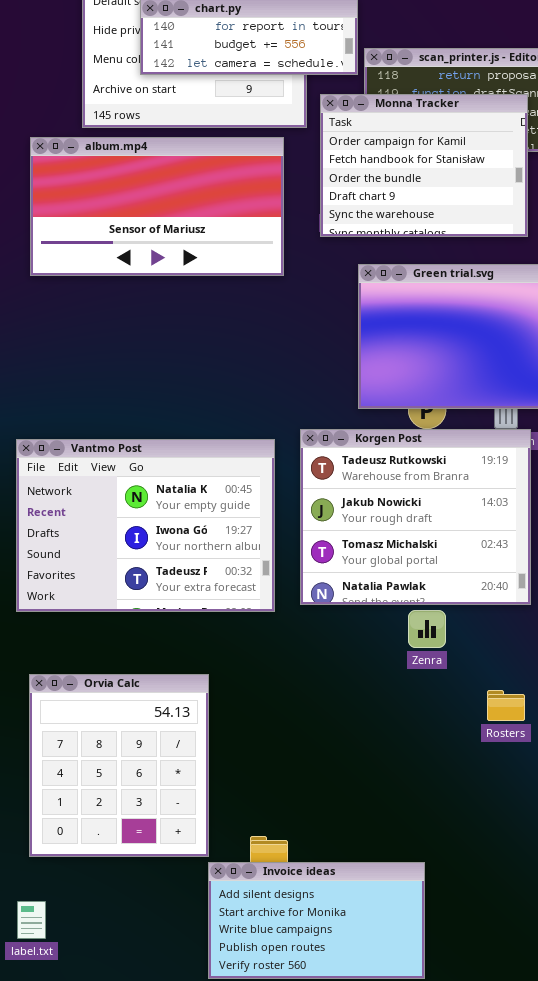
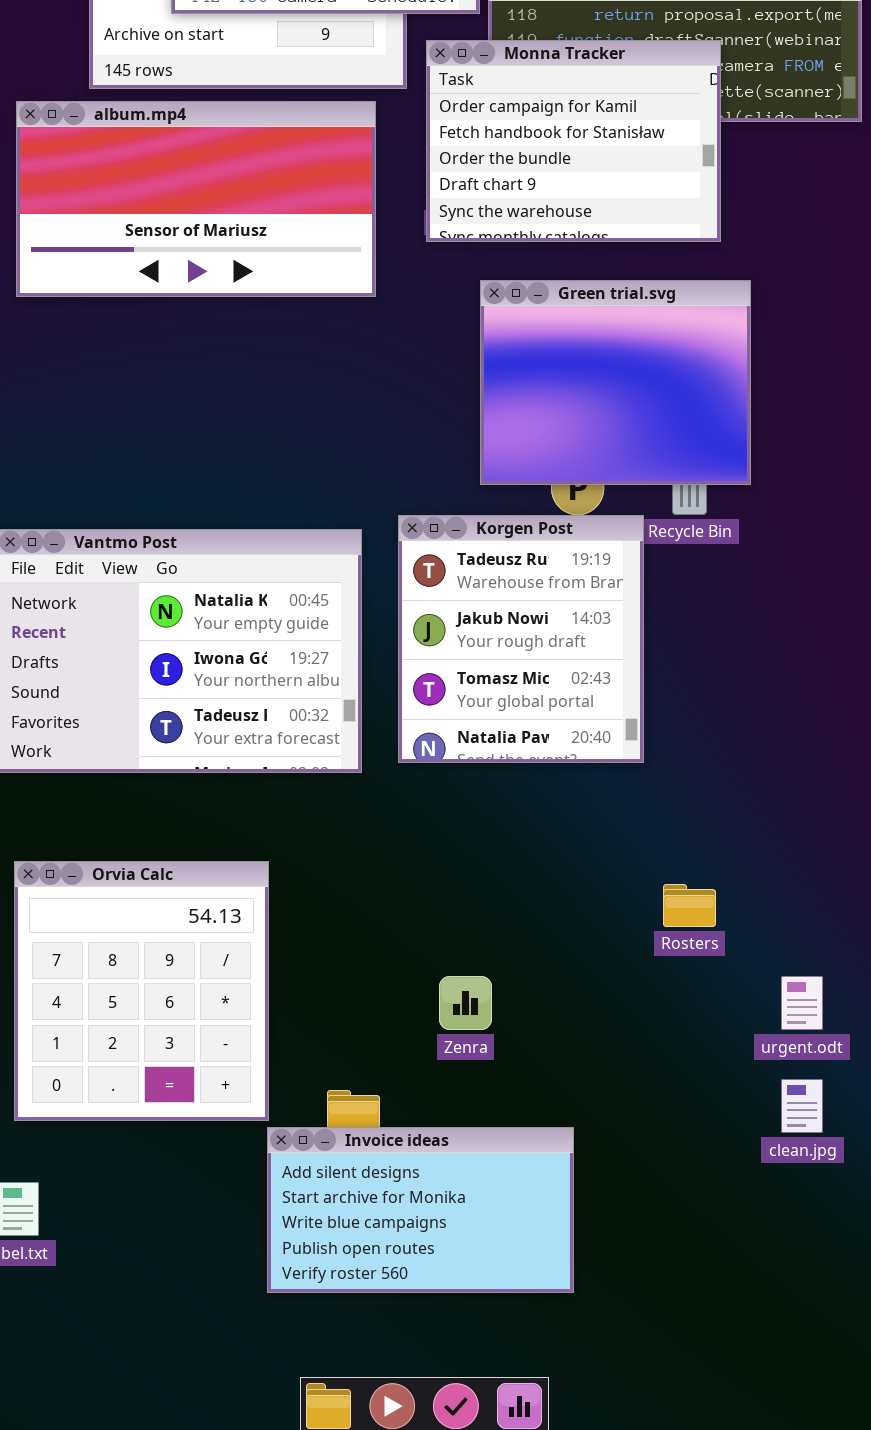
Korgen Post: [300,429,531,605] -> [398,515,644,763], resized
Zenra: [408,610,446,648] -> [439,976,492,1030], moved

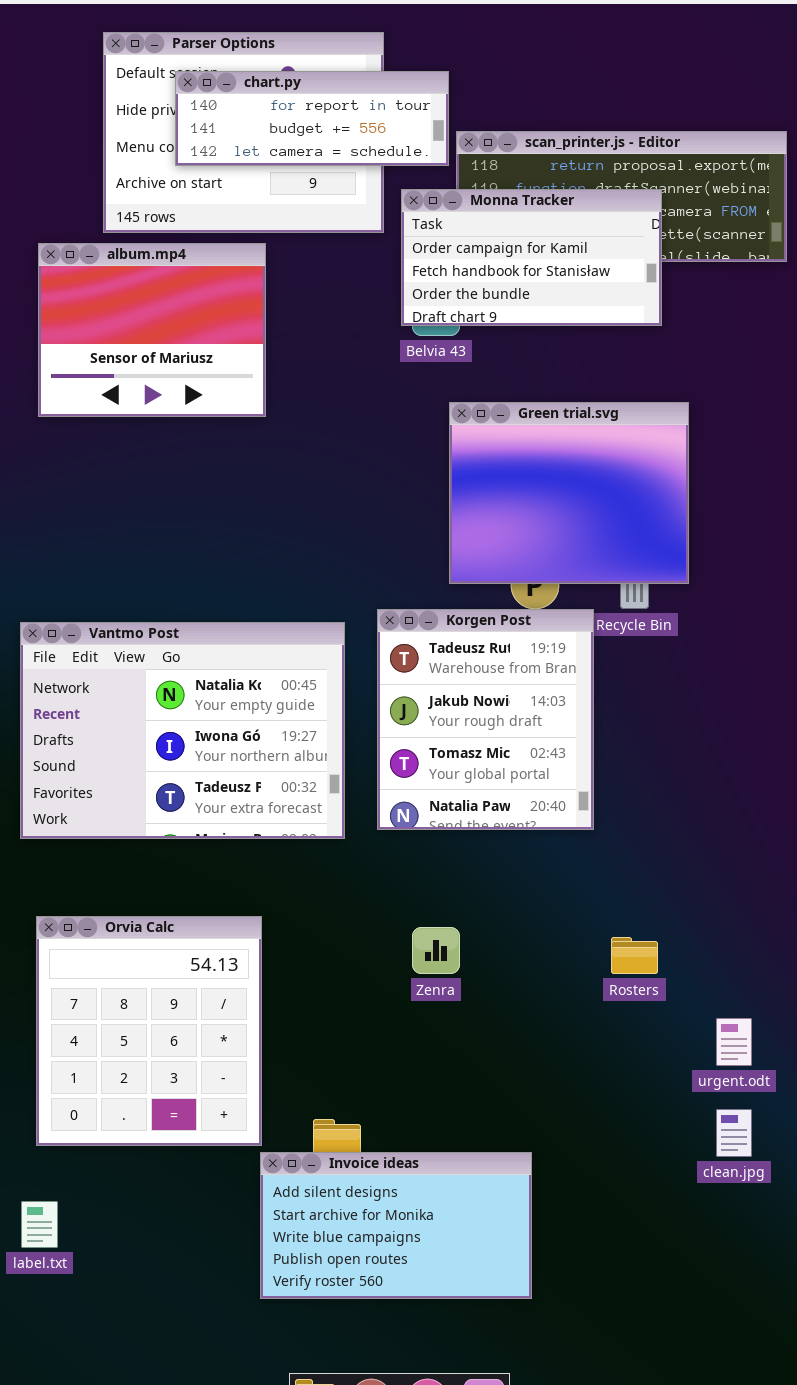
Monna Tracker: [426,40,721,242] -> [401,189,662,326], resized
album.mp4: [16,101,376,297] -> [38,243,266,417], resized
Zenra: [439,976,492,1030] -> [412,927,460,974], moved

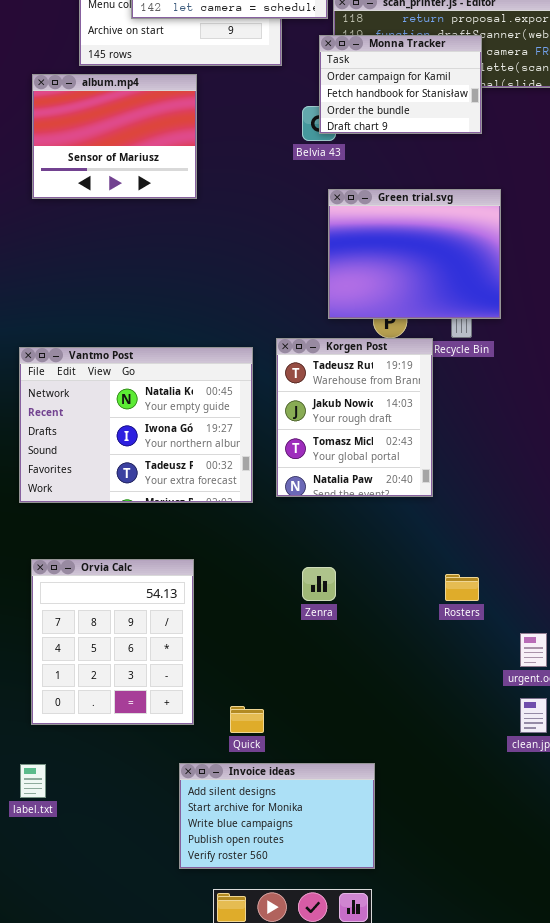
Monna Tracker: [401,189,662,326] -> [319,35,482,134], resized
Invoice ideas: [260,1152,532,1299] -> [179,763,375,869], moved

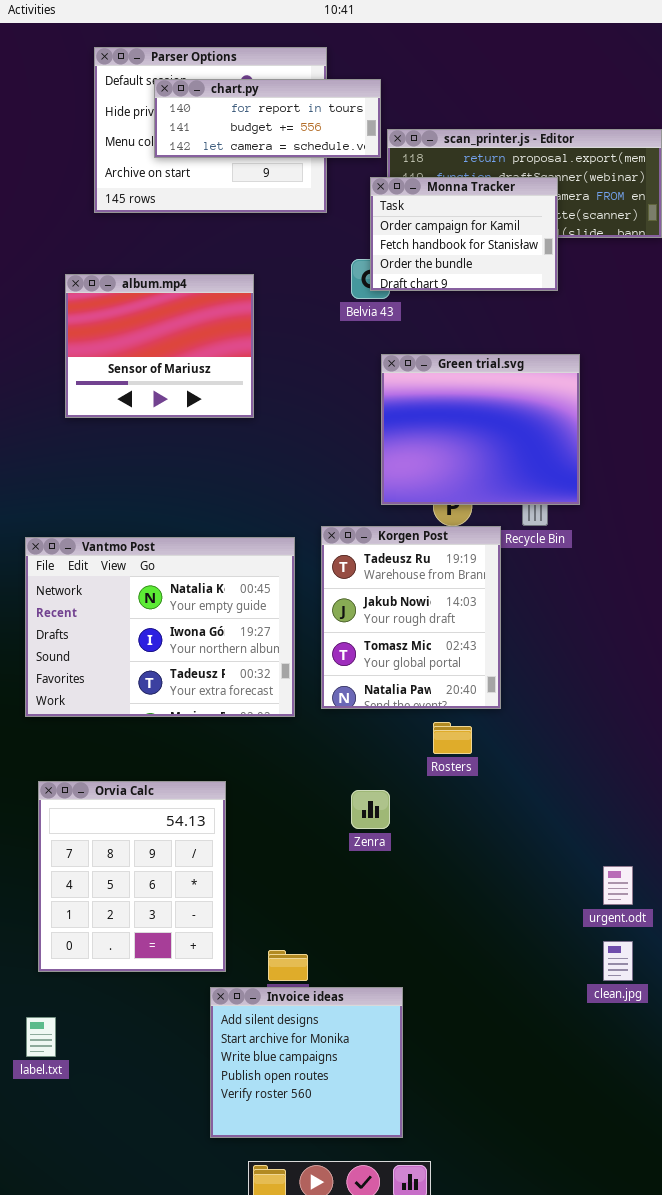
album.mp4: [32,74,197,199] -> [65,274,254,418], moved
Rosters: [445,574,479,601] -> [433,722,472,754], moved
Invoice ideas: [179,763,375,869] -> [210,987,403,1138], resized

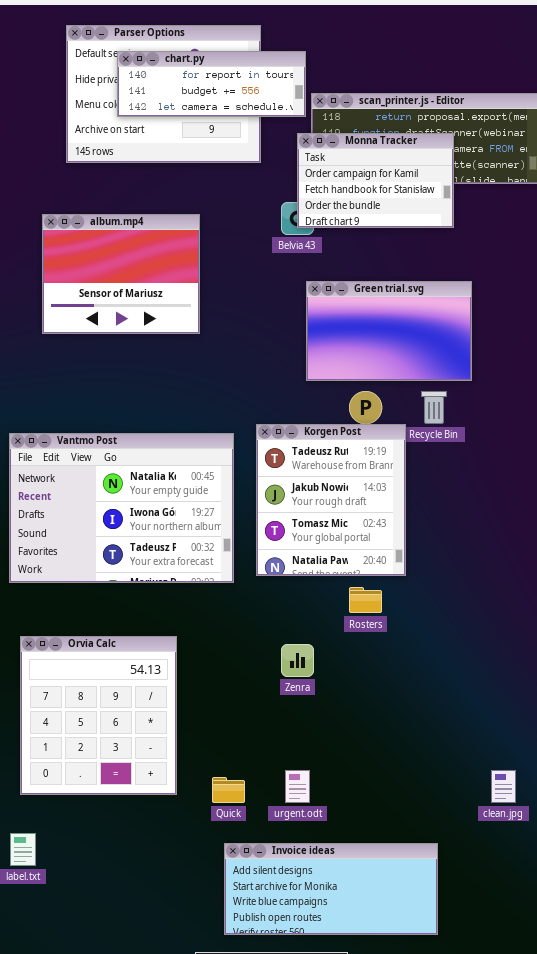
Green trial.svg: [381,354,580,505] -> [306,281,472,381], resized
urgent.odt: [603,866,633,905] -> [285,770,310,803], moved
Invoice ideas: [210,987,403,1138] -> [224,843,438,935], moved, resized

